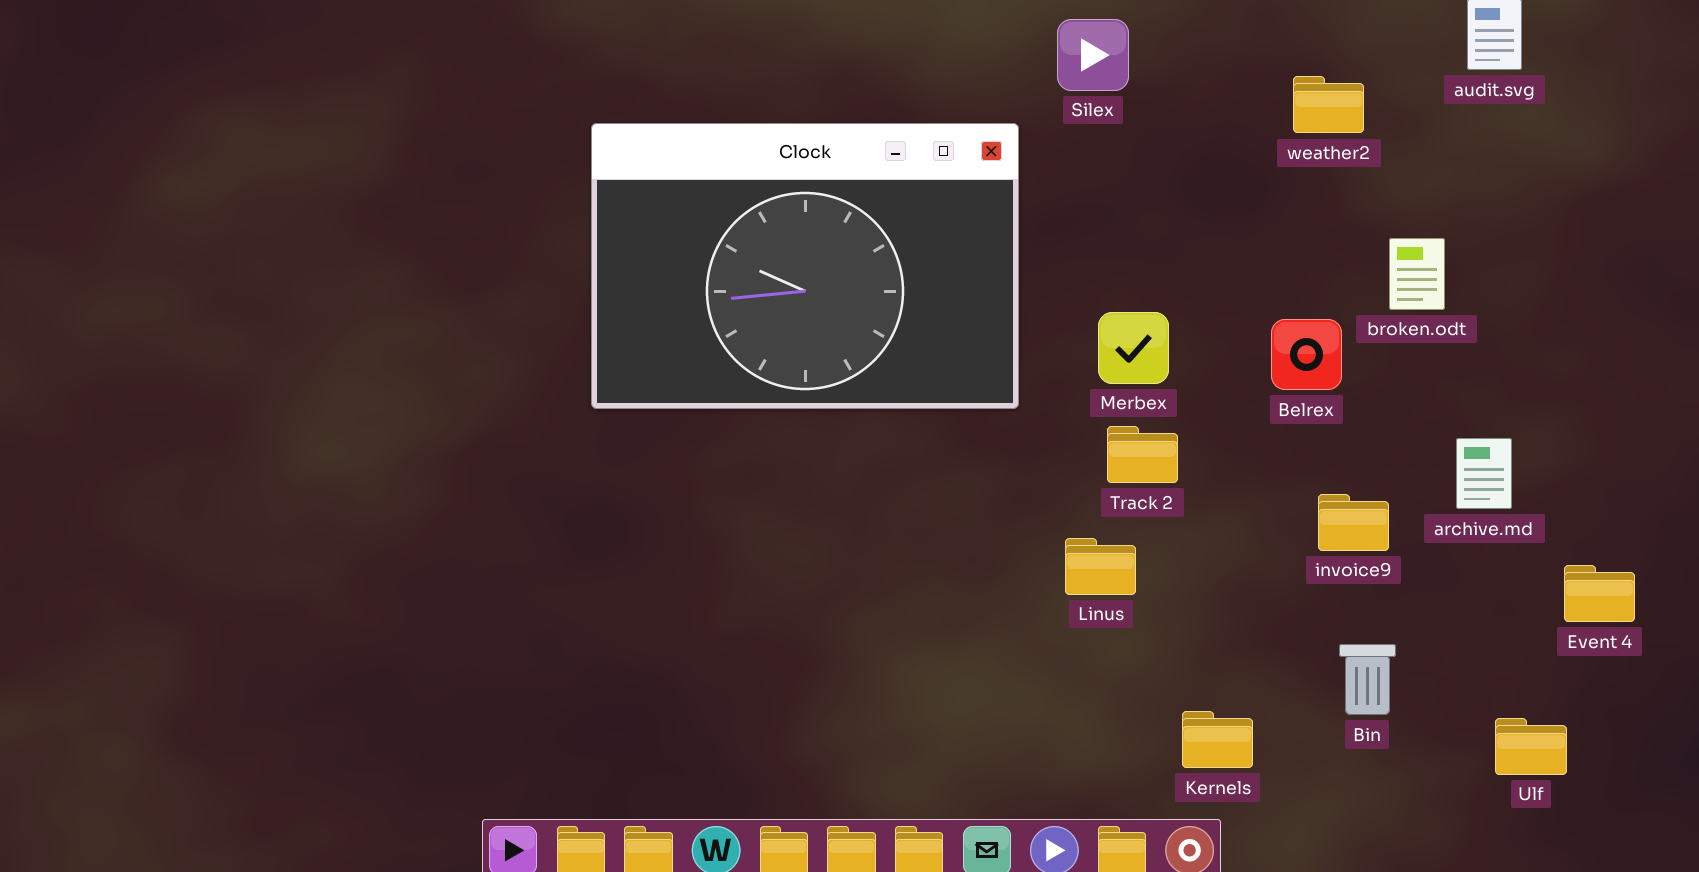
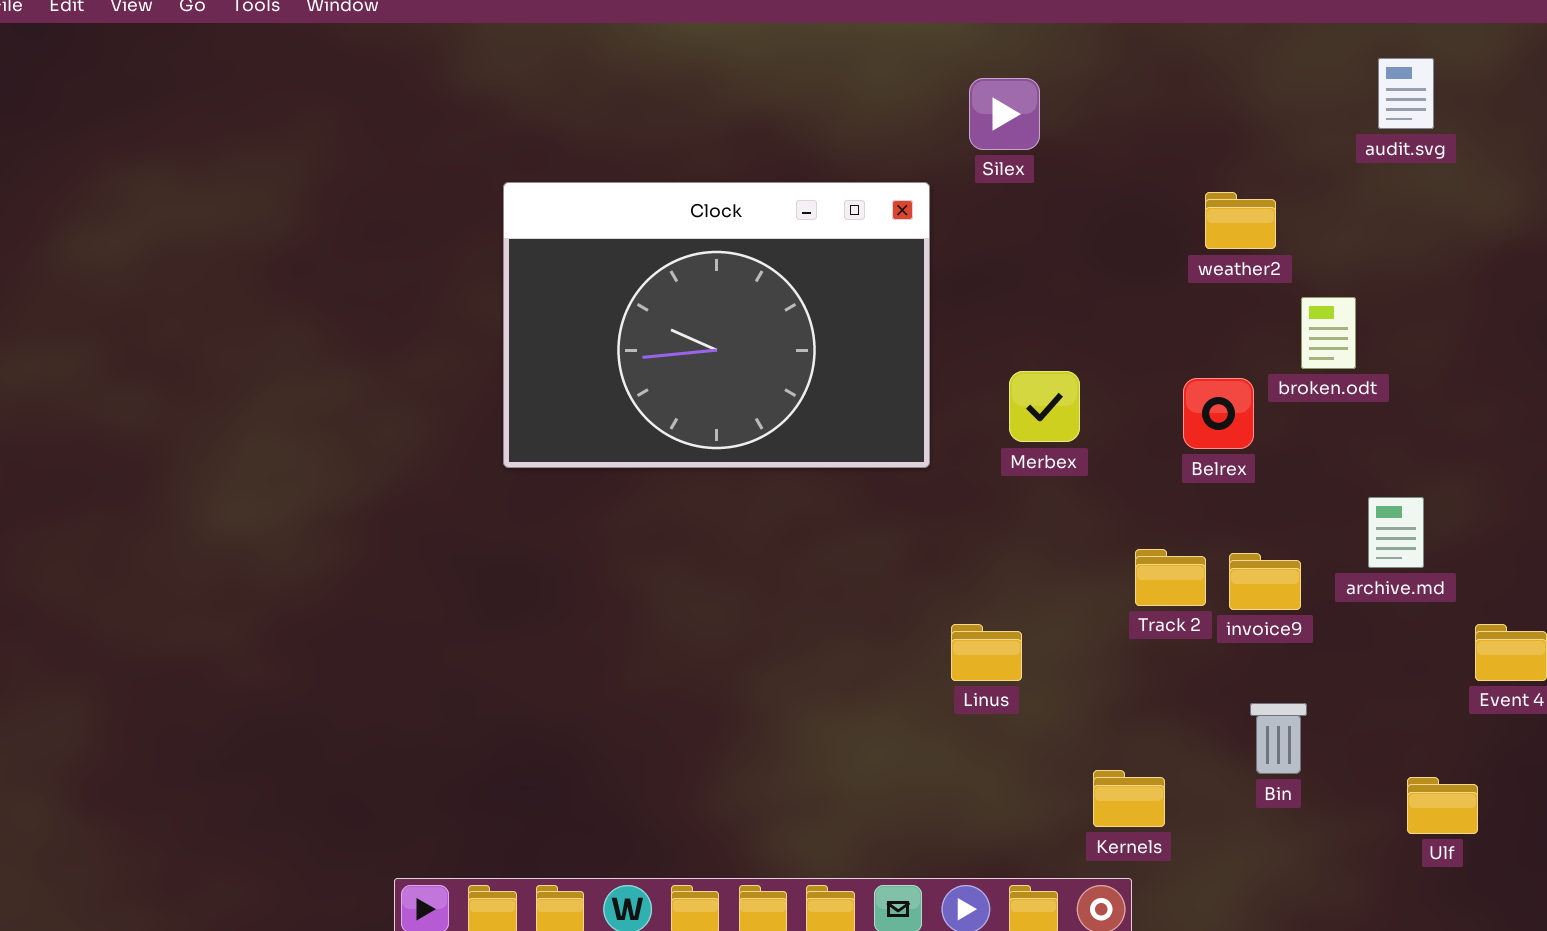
weather2: [1293,76,1364,133] -> [1205,192,1276,249], moved
Track 2: [1107,426,1178,483] -> [1135,549,1206,606], moved
Linus: [1065,538,1136,595] -> [951,624,1022,681], moved

